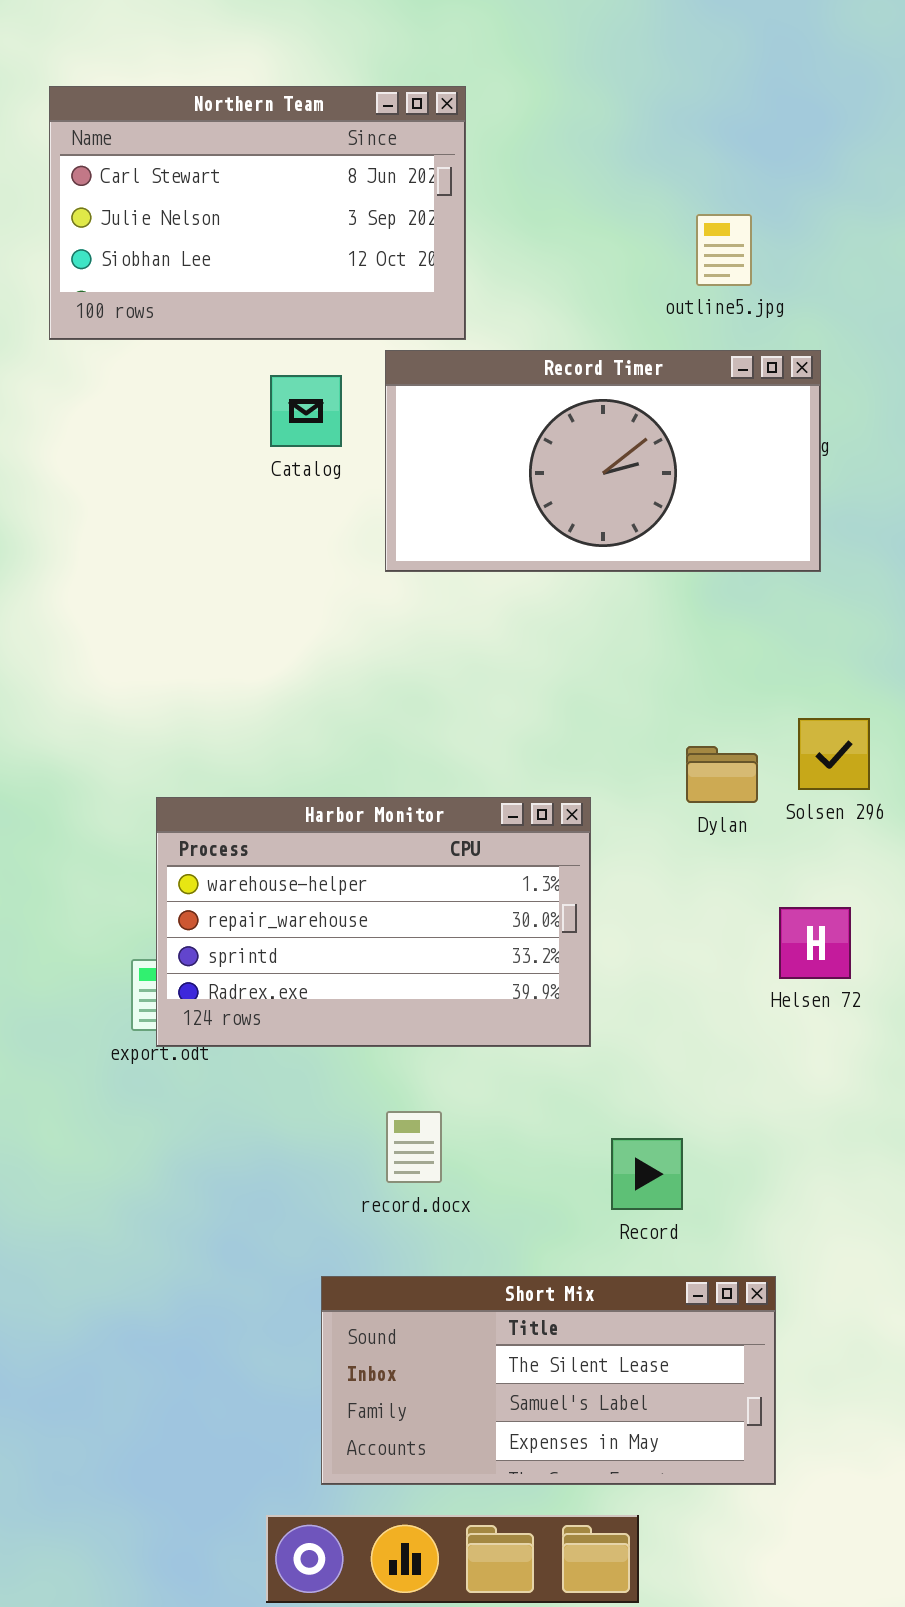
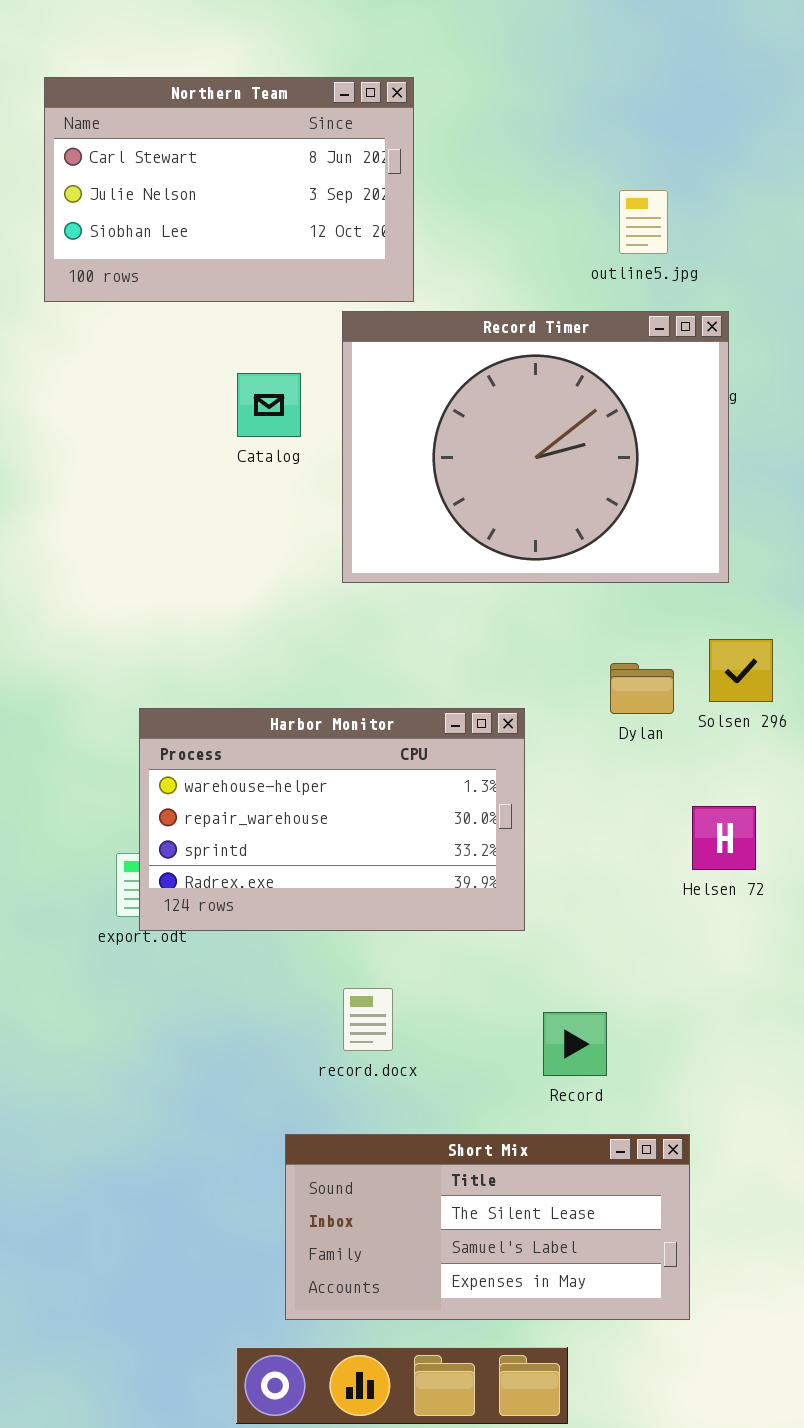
Record Timer: [385,350,821,572] -> [342,311,729,583], resized
Catalog: [270,375,342,447] -> [237,373,301,437], moved

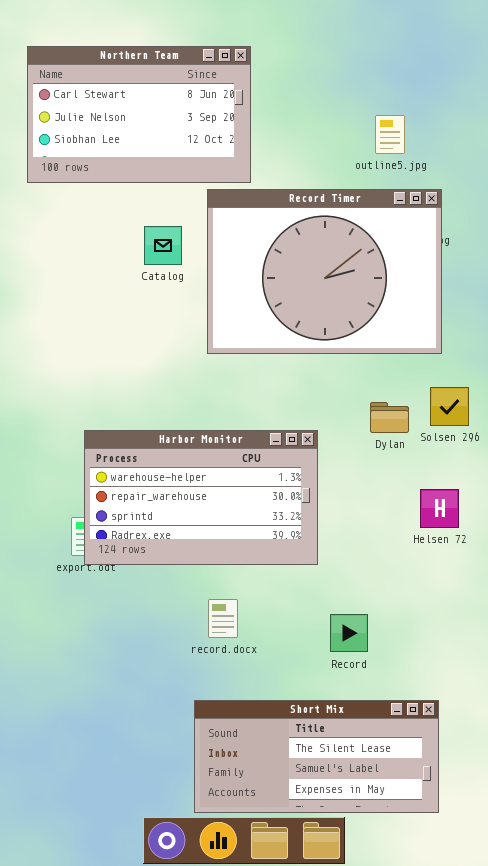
Short Mix: [285,1134,690,1320] -> [194,700,439,813], moved

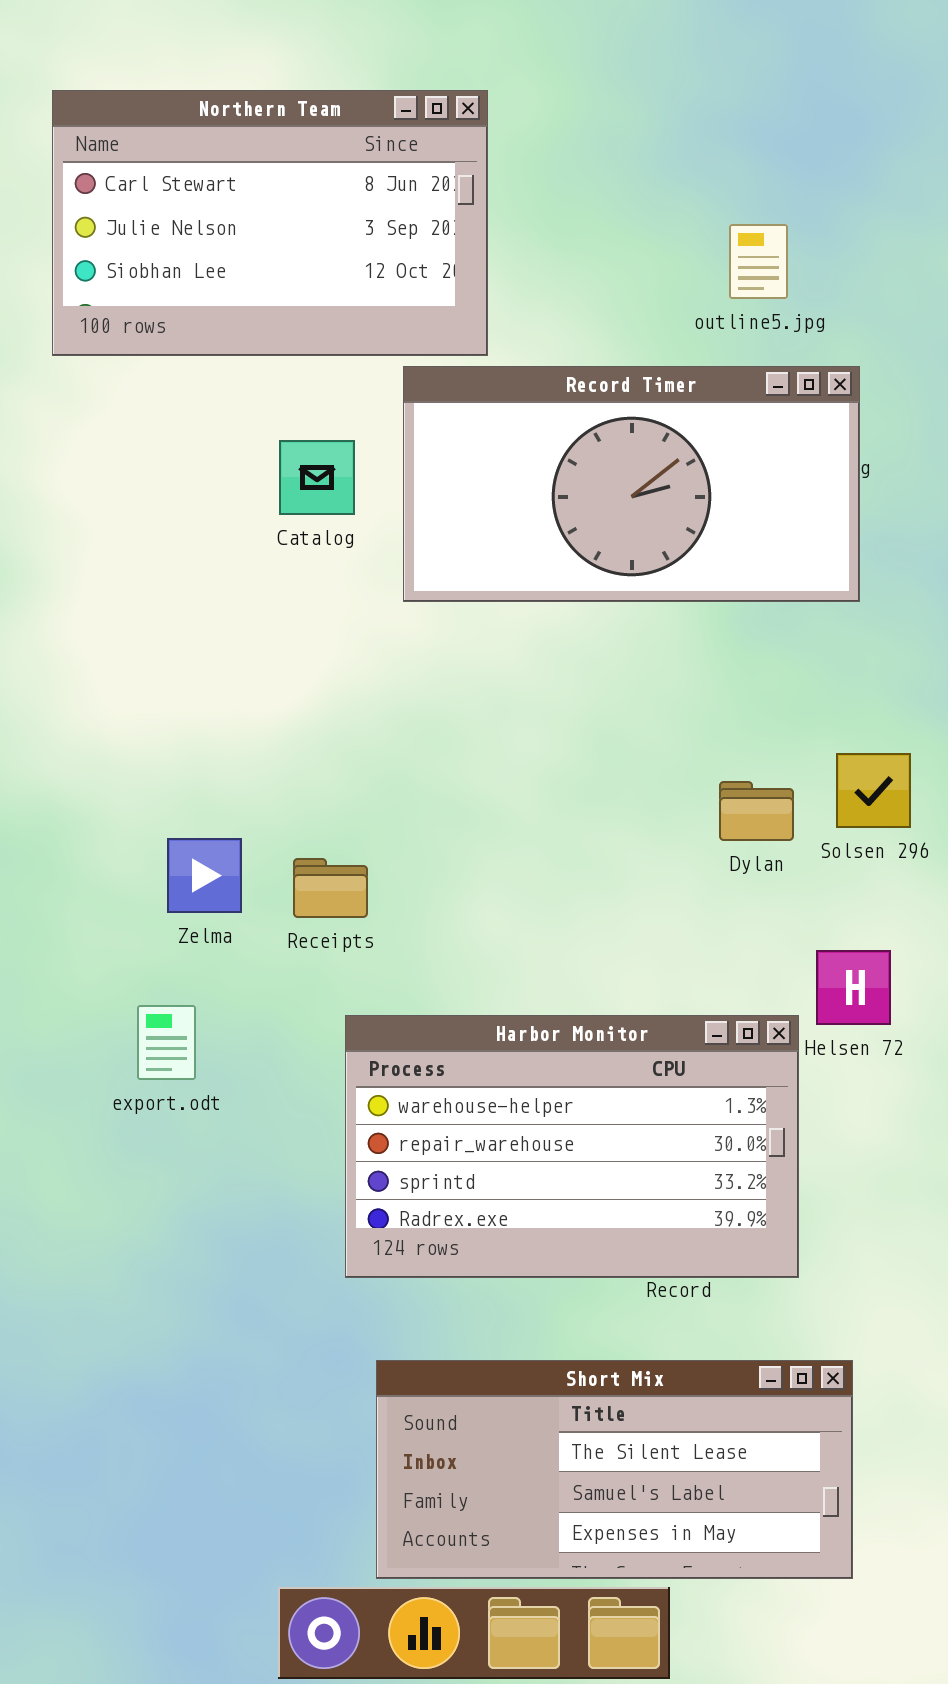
Record Timer: [207,189,442,354] -> [403,366,860,602], resized
Harbor Monitor: [84,430,318,565] -> [345,1015,799,1278], moved

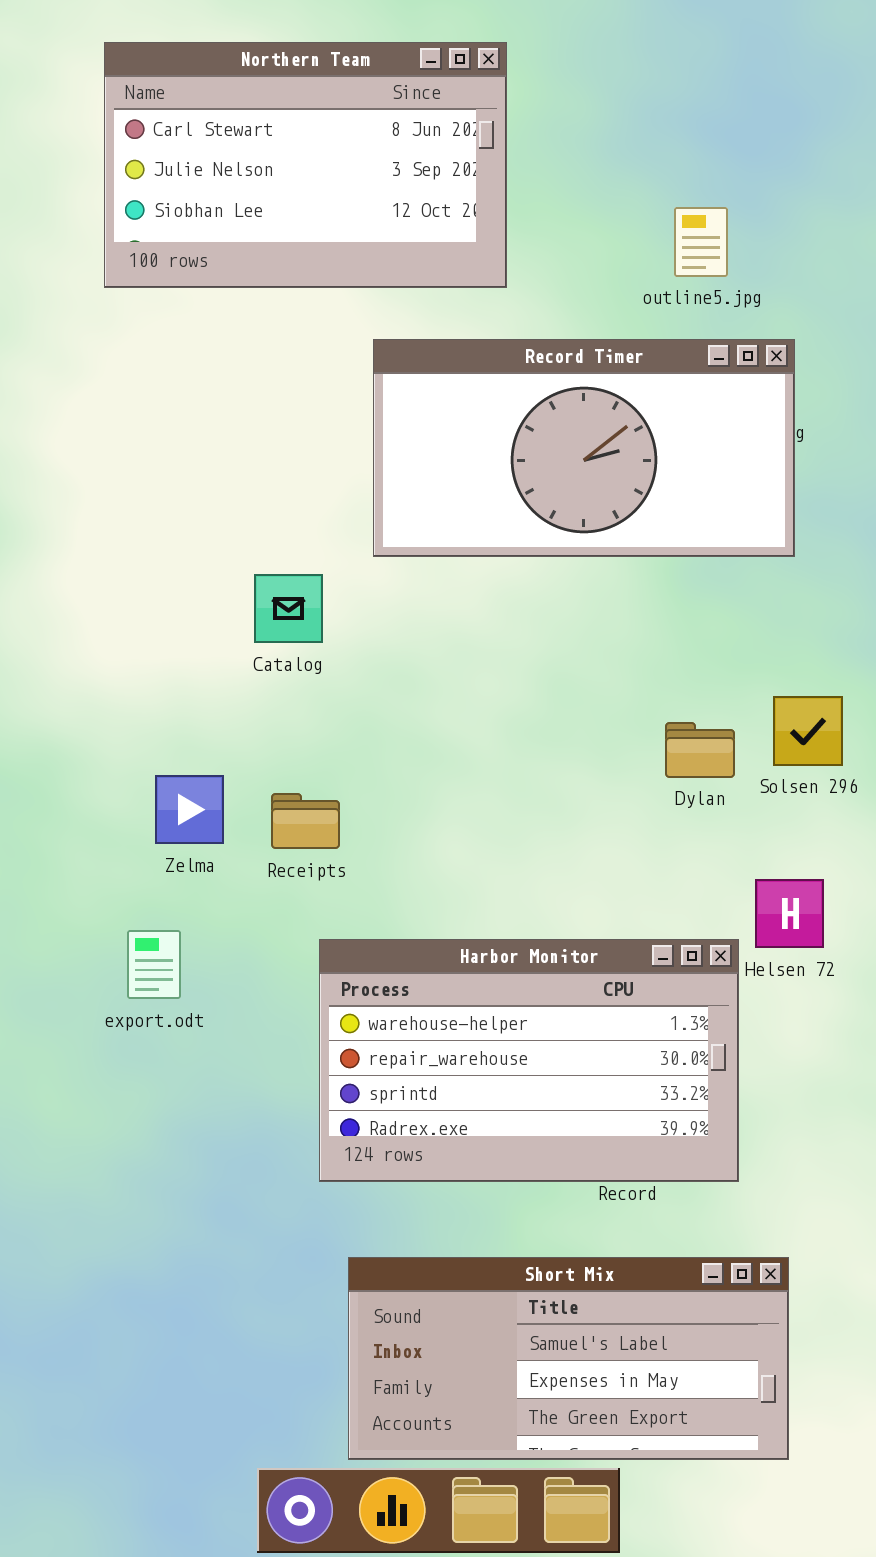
Northern Team: [52,90,488,356] -> [104,42,507,288], moved
Catalog: [279,440,355,515] -> [254,574,323,643], moved
Short Mix: [376,1360,853,1579] -> [348,1257,789,1460], scrolled down 1 row

